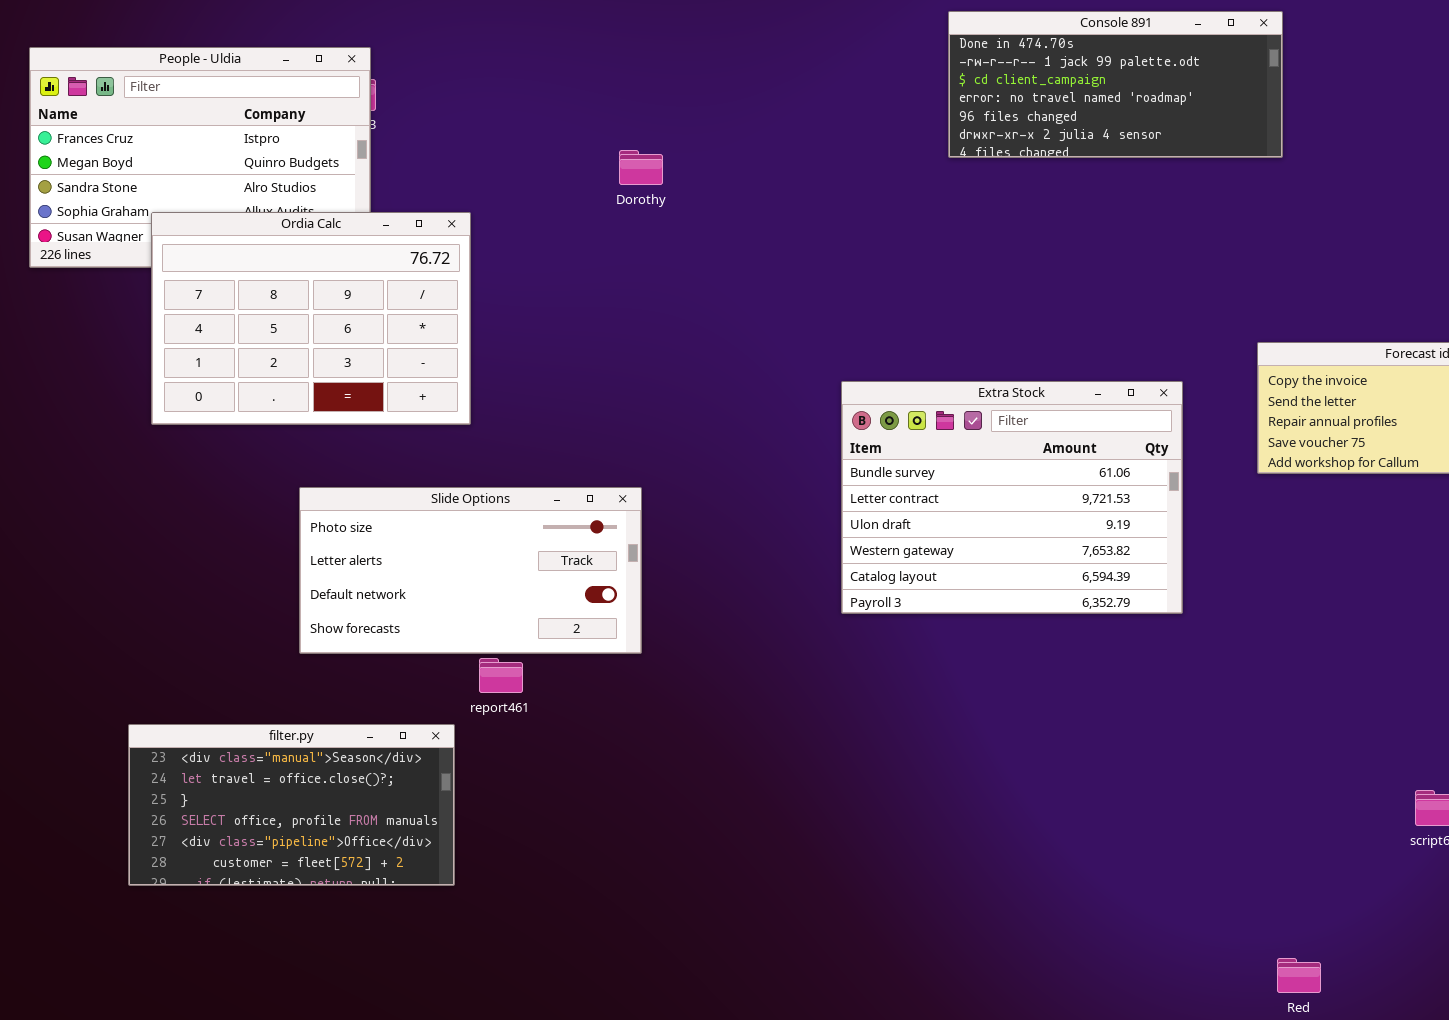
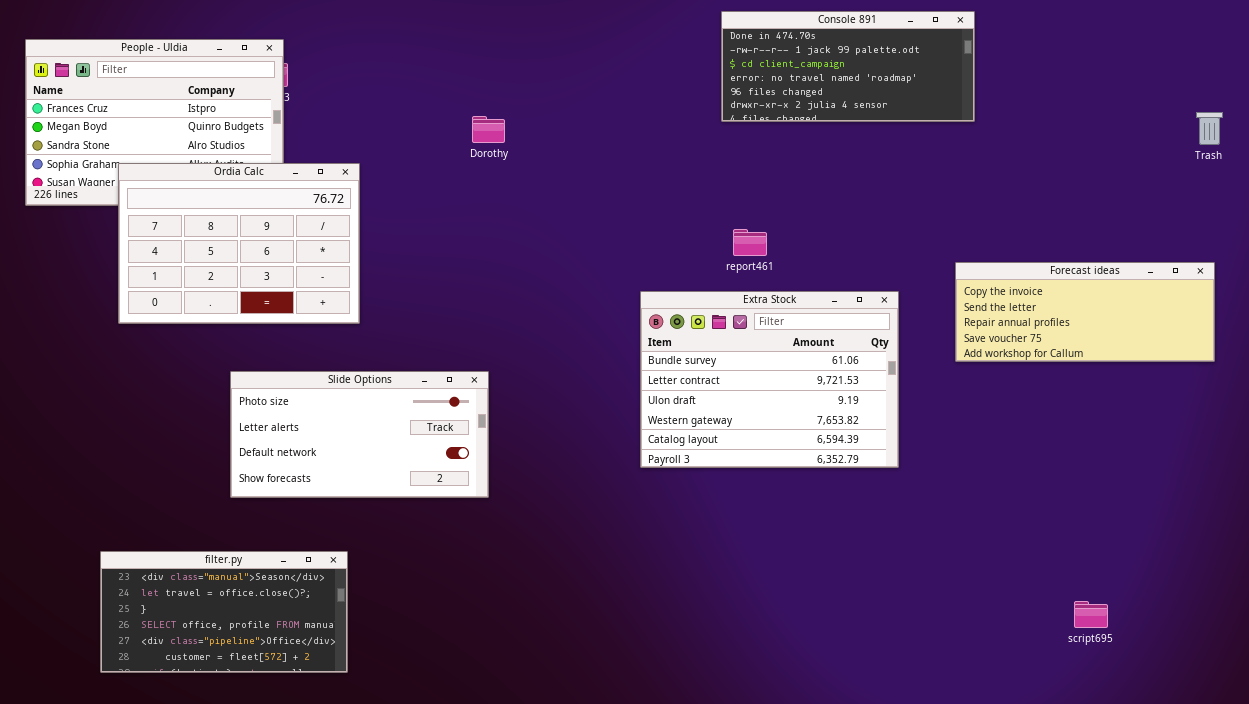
report461: [479,658,523,693] -> [733,229,767,256], moved

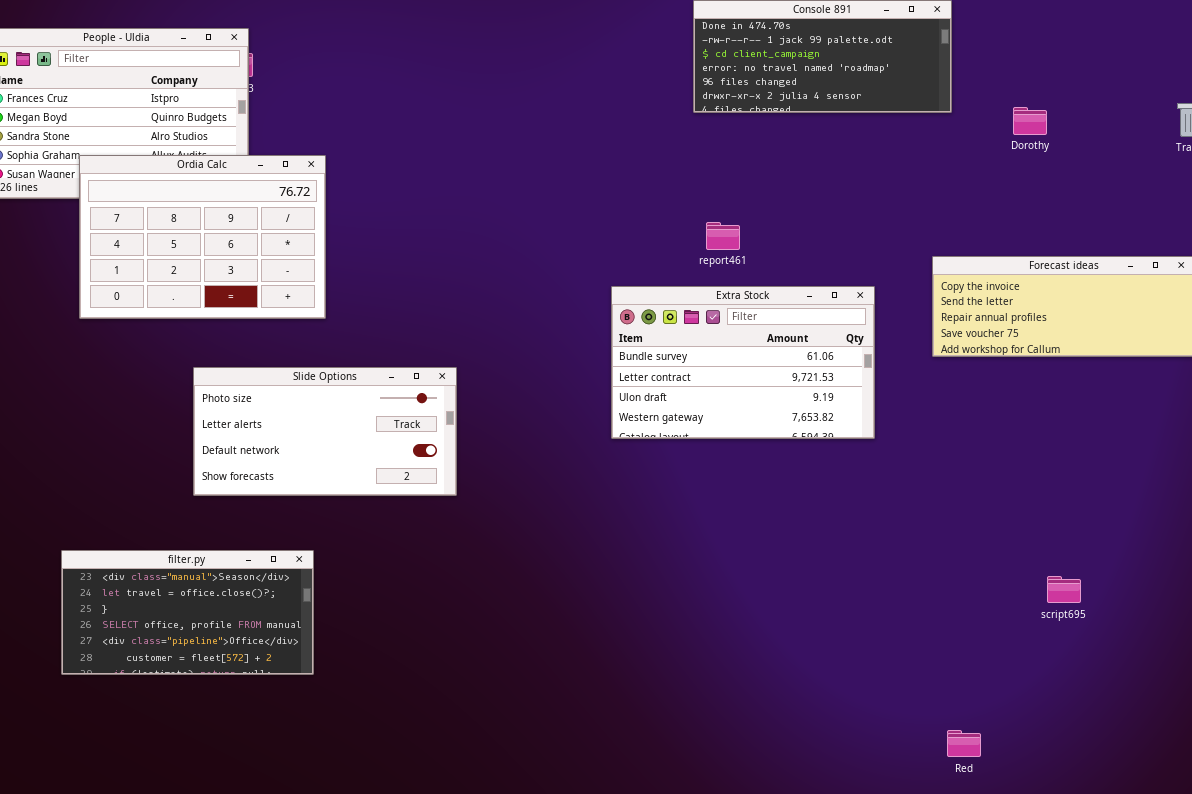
Dorothy: [472,116,505,143] -> [1013,107,1047,135], moved
Extra Stock: [640,291,899,468] -> [611,286,875,439], resized
script695: [1074,601,1108,628] -> [1047,576,1081,603], moved

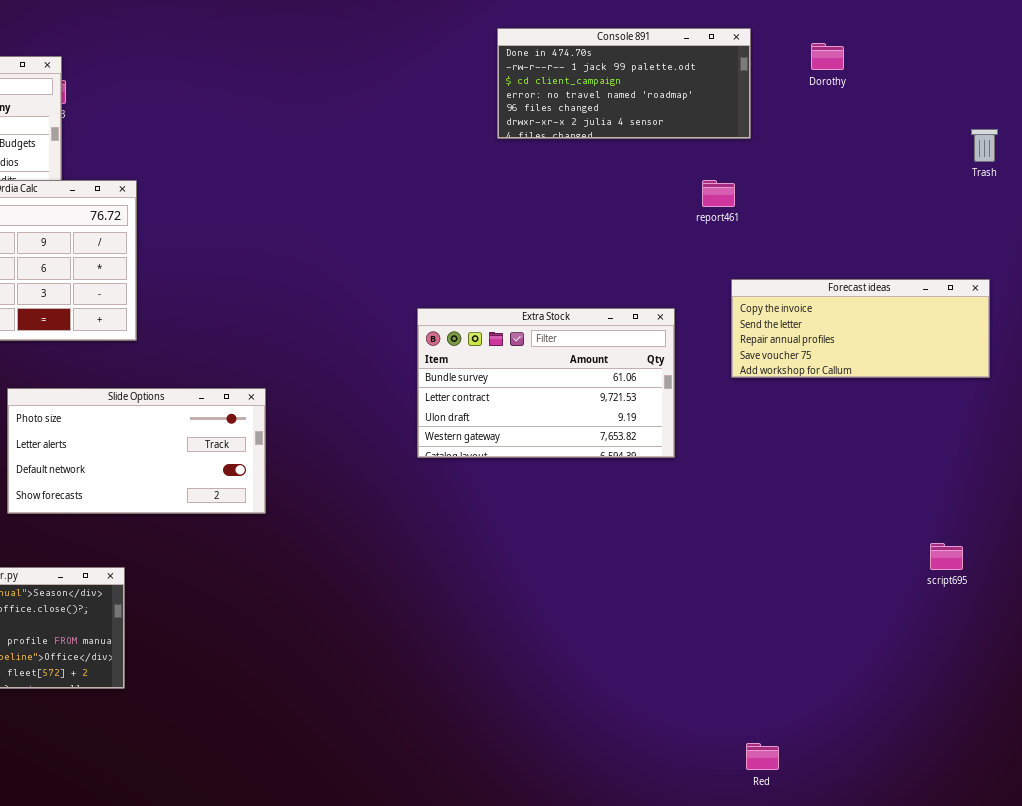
Dorothy: [1013,107,1047,135] -> [811,43,844,70], moved
report461: [706,222,740,250] -> [702,180,735,207], moved
script695: [1047,576,1081,603] -> [930,543,963,570], moved

